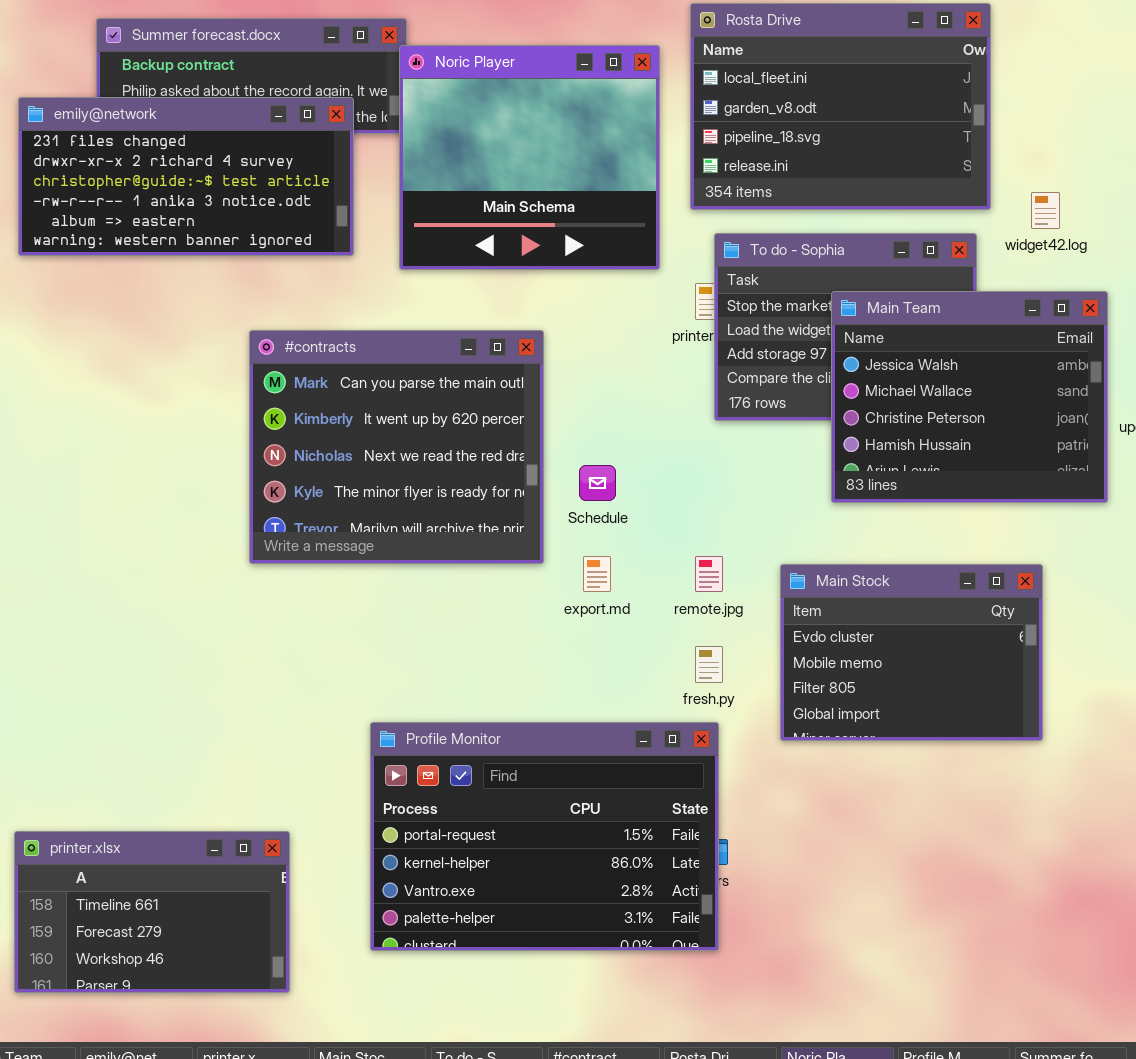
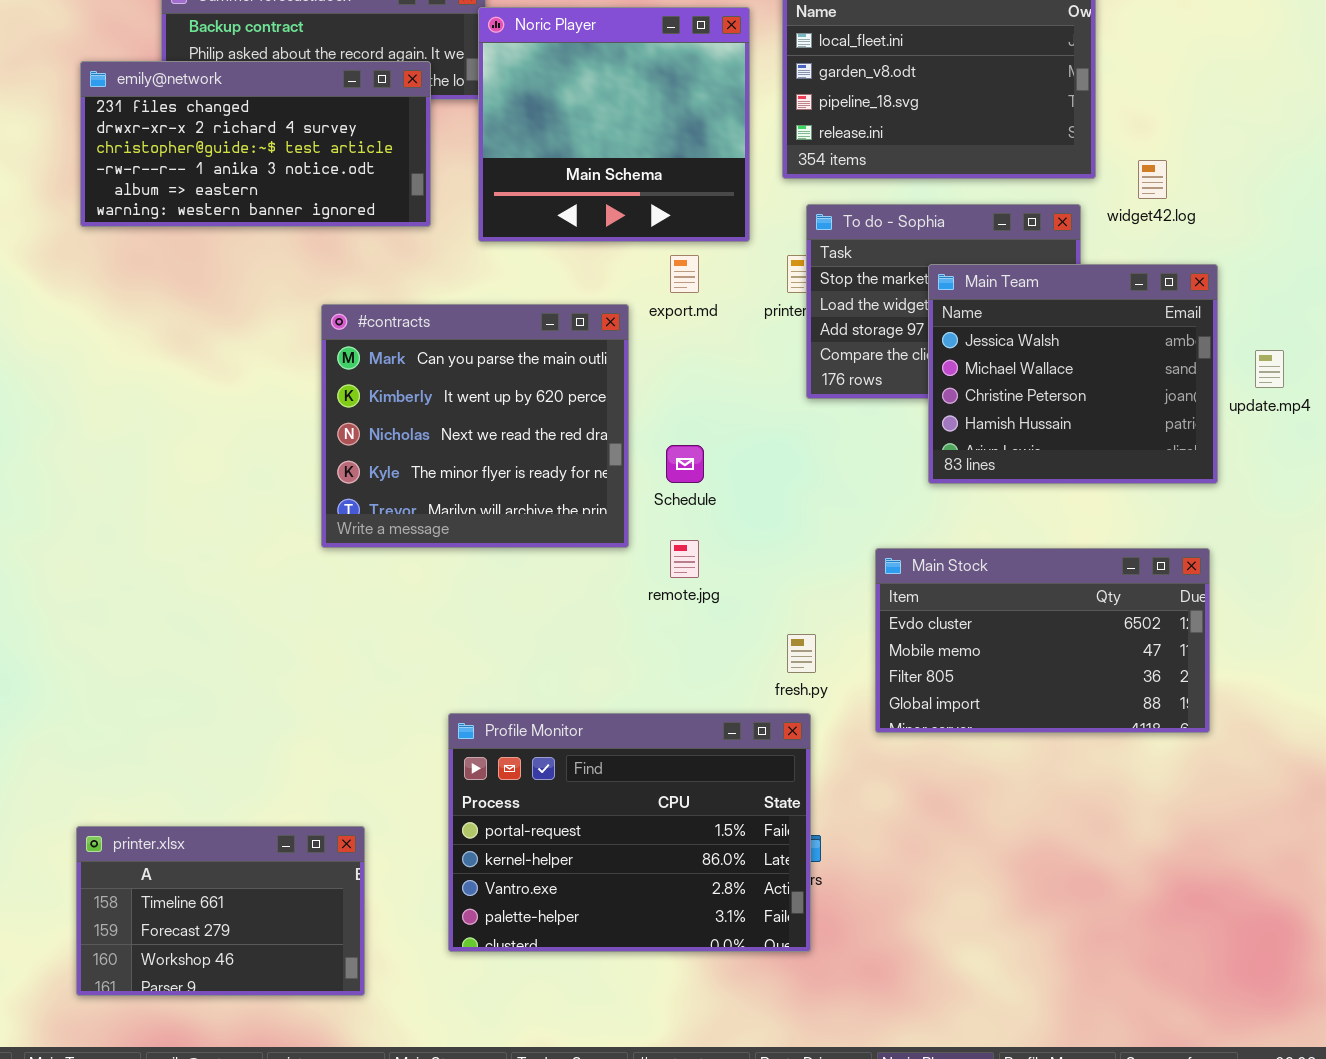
export.md: [583,556,611,592] -> [670,255,699,293], moved
remote.jpg: [695,556,723,592] -> [670,540,699,578], moved
Main Stock: [780,564,1043,741] -> [875,548,1210,733], resized

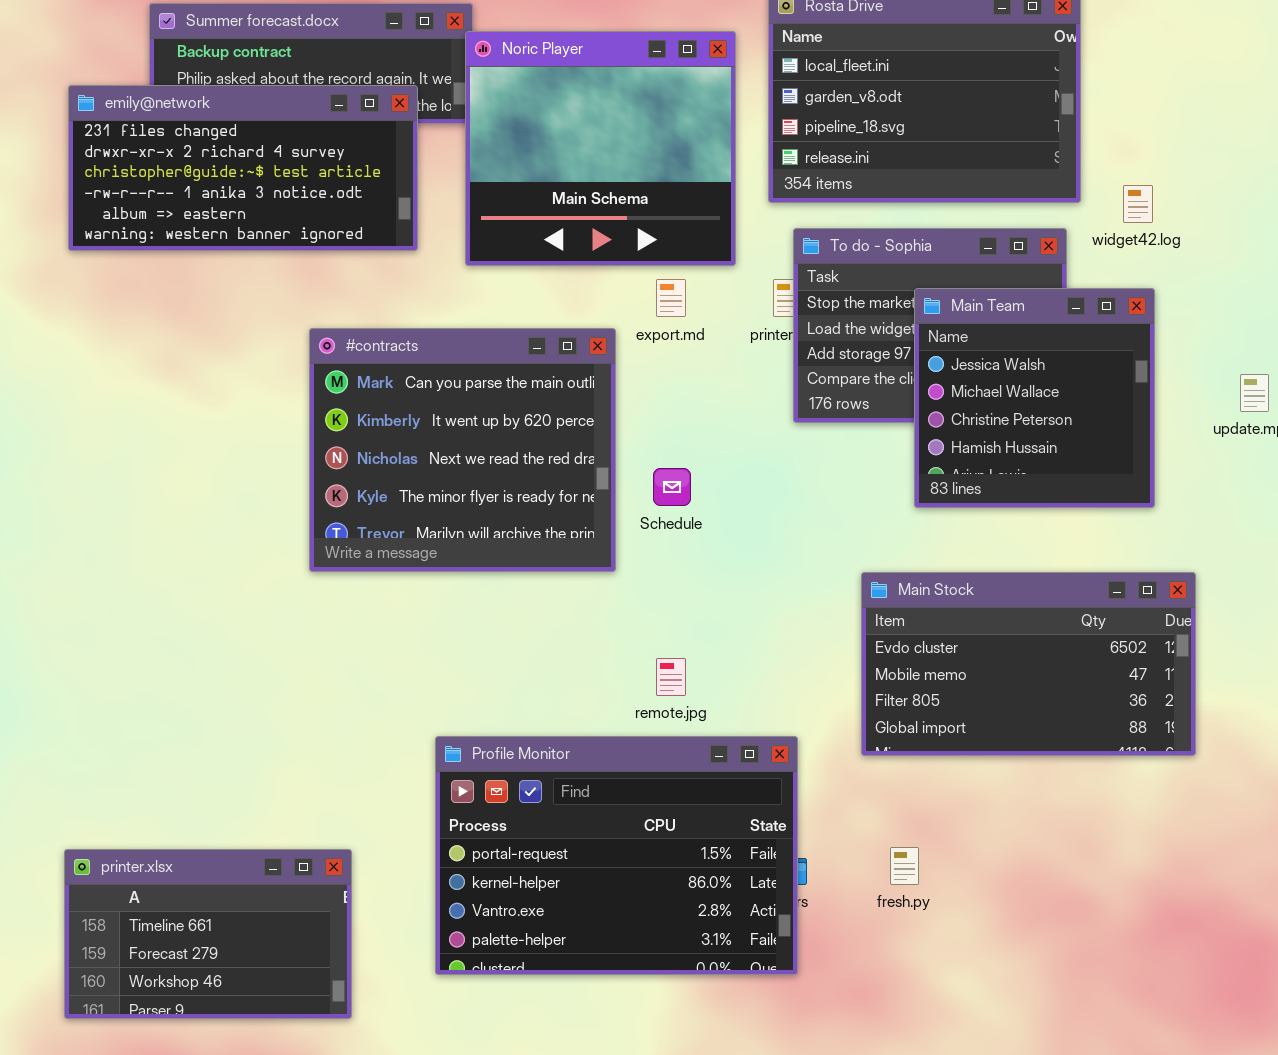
Main Team: [928,264,1218,484] -> [914,288,1155,508], resized
remote.jpg: [670,540,699,578] -> [656,658,686,696], moved
fresh.py: [787,634,816,673] -> [890,847,919,885], moved

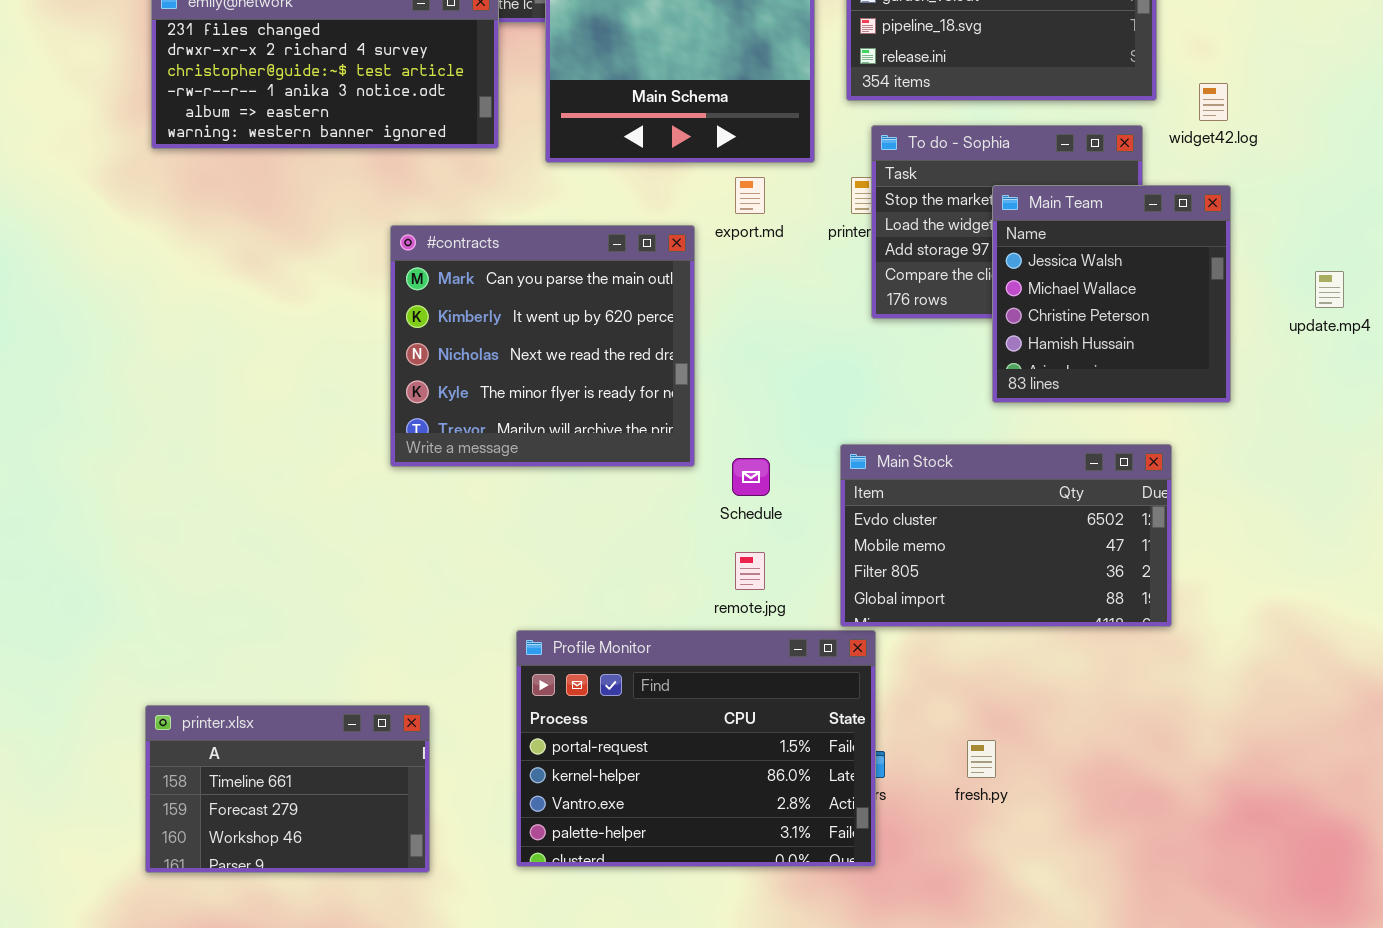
Schedule: [653,468,691,506] -> [732,458,770,496], moved
Main Stock: [861,572,1196,756] -> [840,444,1172,627], moved
printer.xlsx: [64,849,352,1019] -> [145,705,430,873], moved

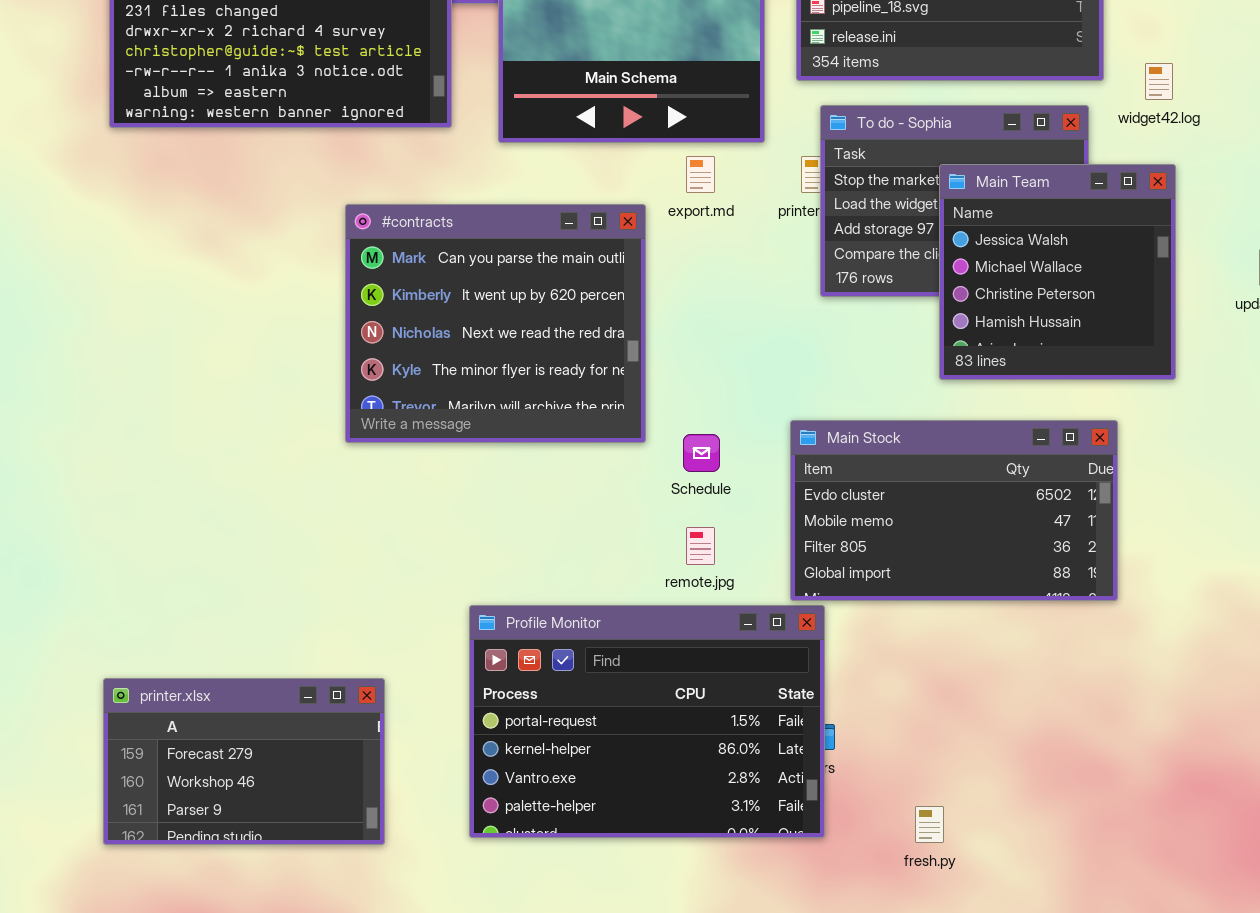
printer.xlsx: [145,705,430,873] -> [103,678,385,845], scrolled down 1 row
fresh.py: [967,740,996,778] -> [915,806,944,843], moved

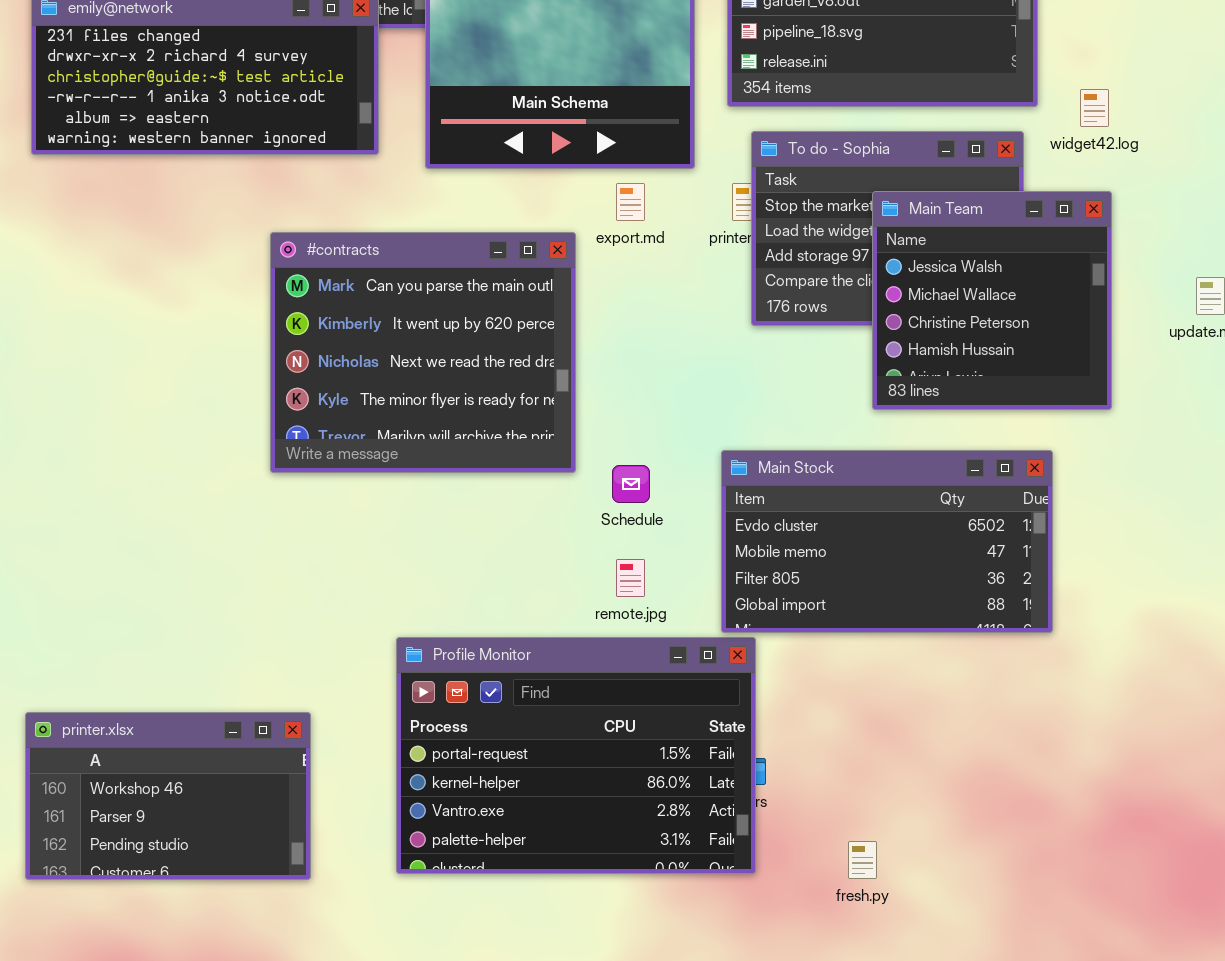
printer.xlsx: [103,678,385,845] -> [25,712,311,880], scrolled down 1 row

